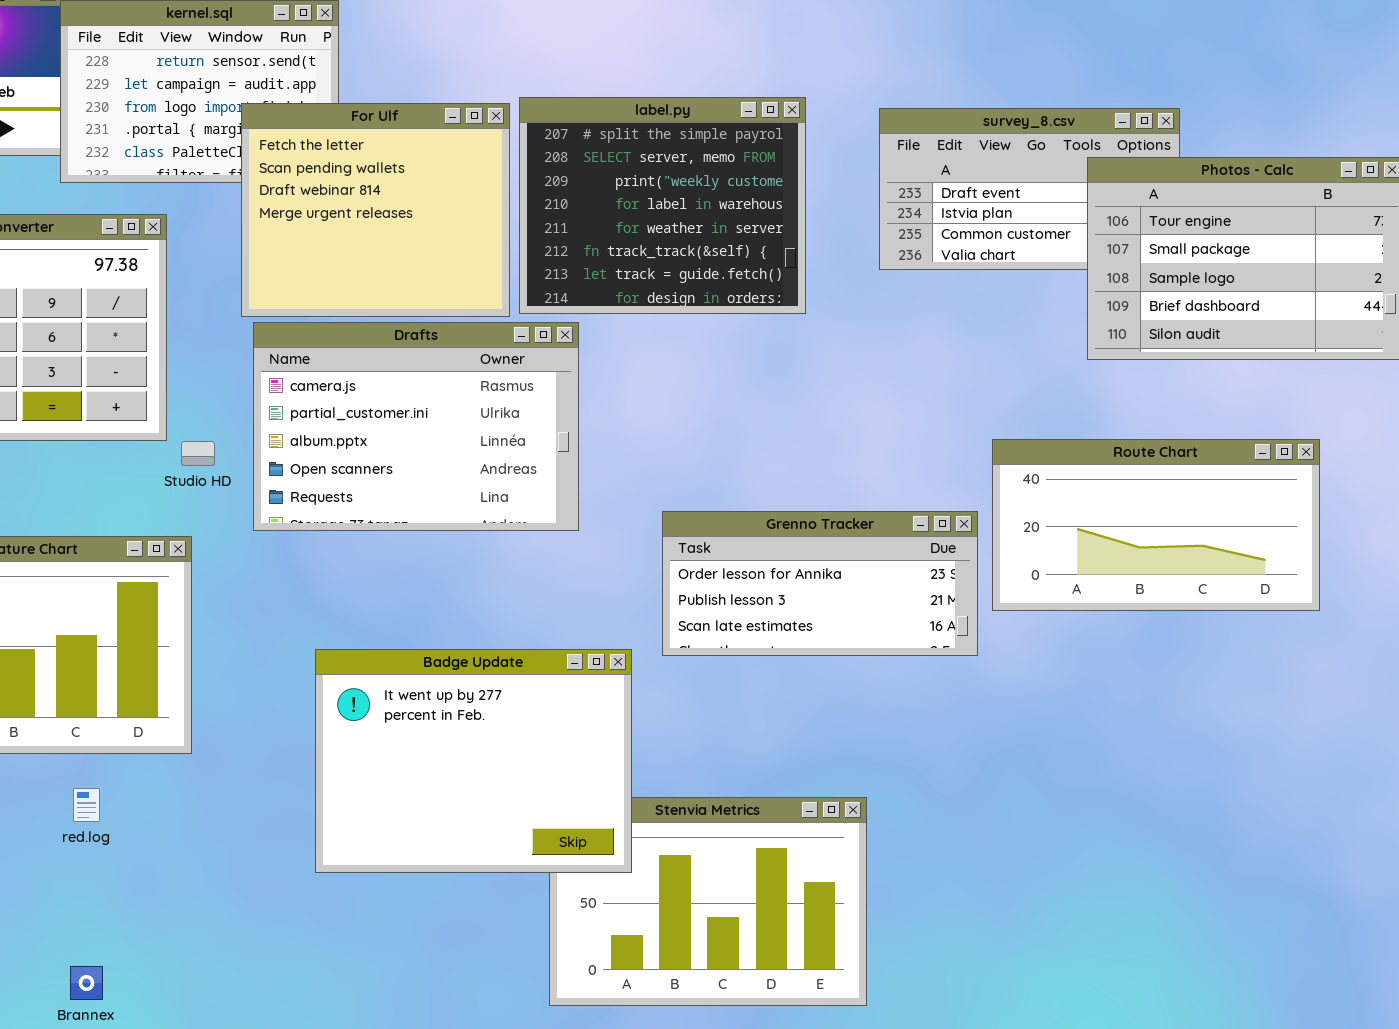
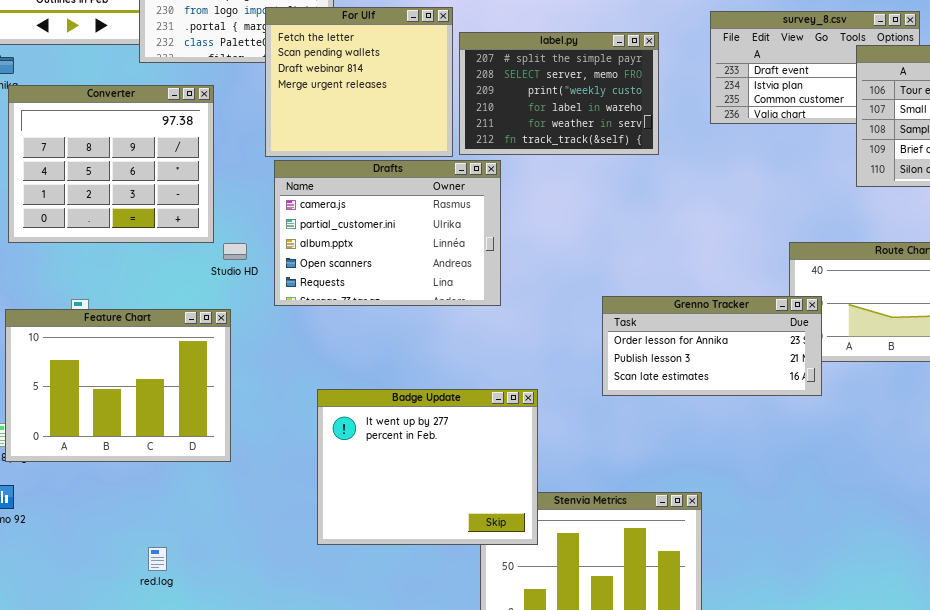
label.py: [519,97,806,314] -> [459,32,659,155], resized
Grenno Tracker: [662,511,978,656] -> [602,296,822,396], moved
red.log: [73,788,100,822] -> [148,547,167,571], moved

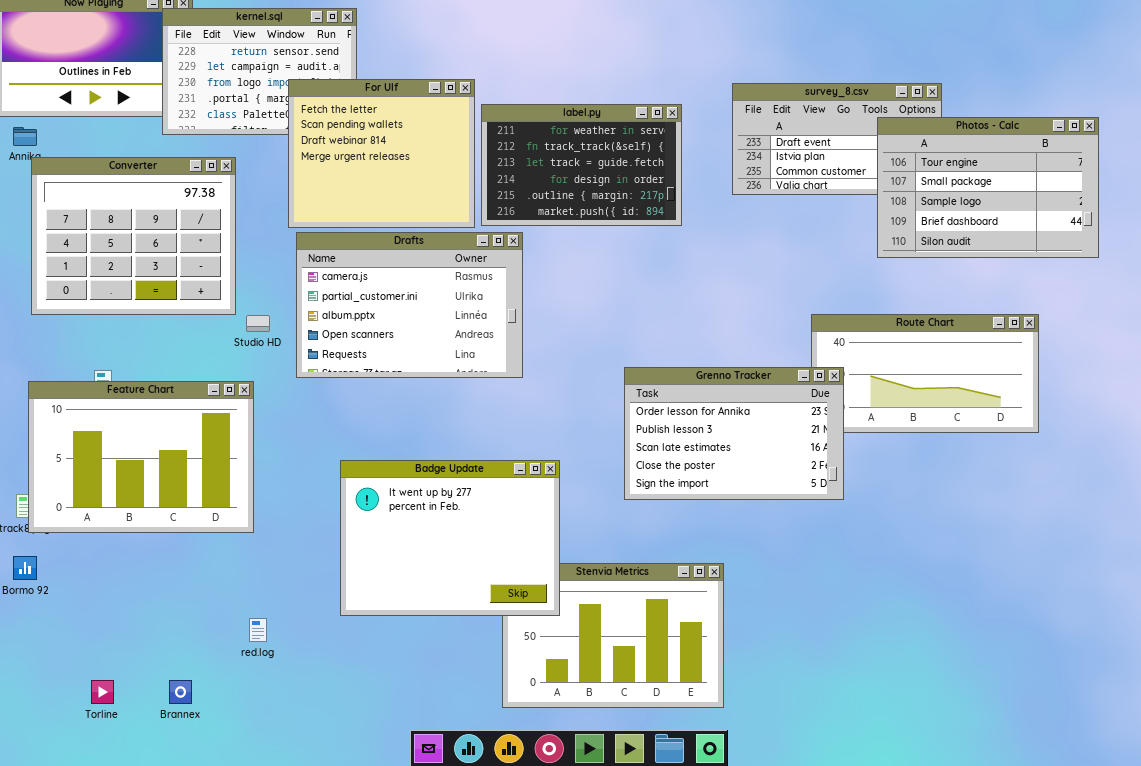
label.py: [459,32,659,155] -> [481,104,682,226], scrolled down 4 rows
Grenno Tracker: [602,296,822,396] -> [624,367,844,500], resized
red.log: [148,547,167,571] -> [249,618,267,642], moved

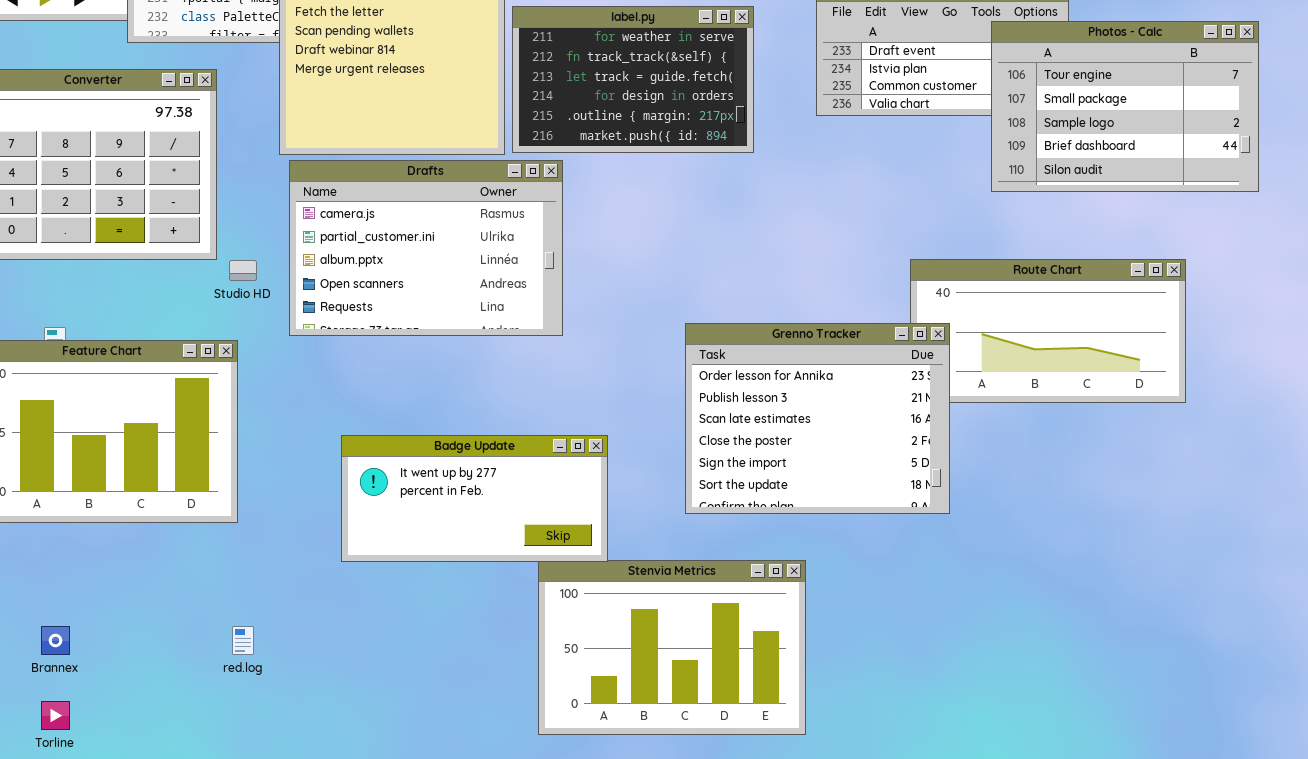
Grenno Tracker: [624,367,844,500] -> [685,323,950,514], resized
Badge Update: [340,460,560,616] -> [341,435,608,562], resized
Brannex: [169,680,192,704] -> [41,626,70,655], moved

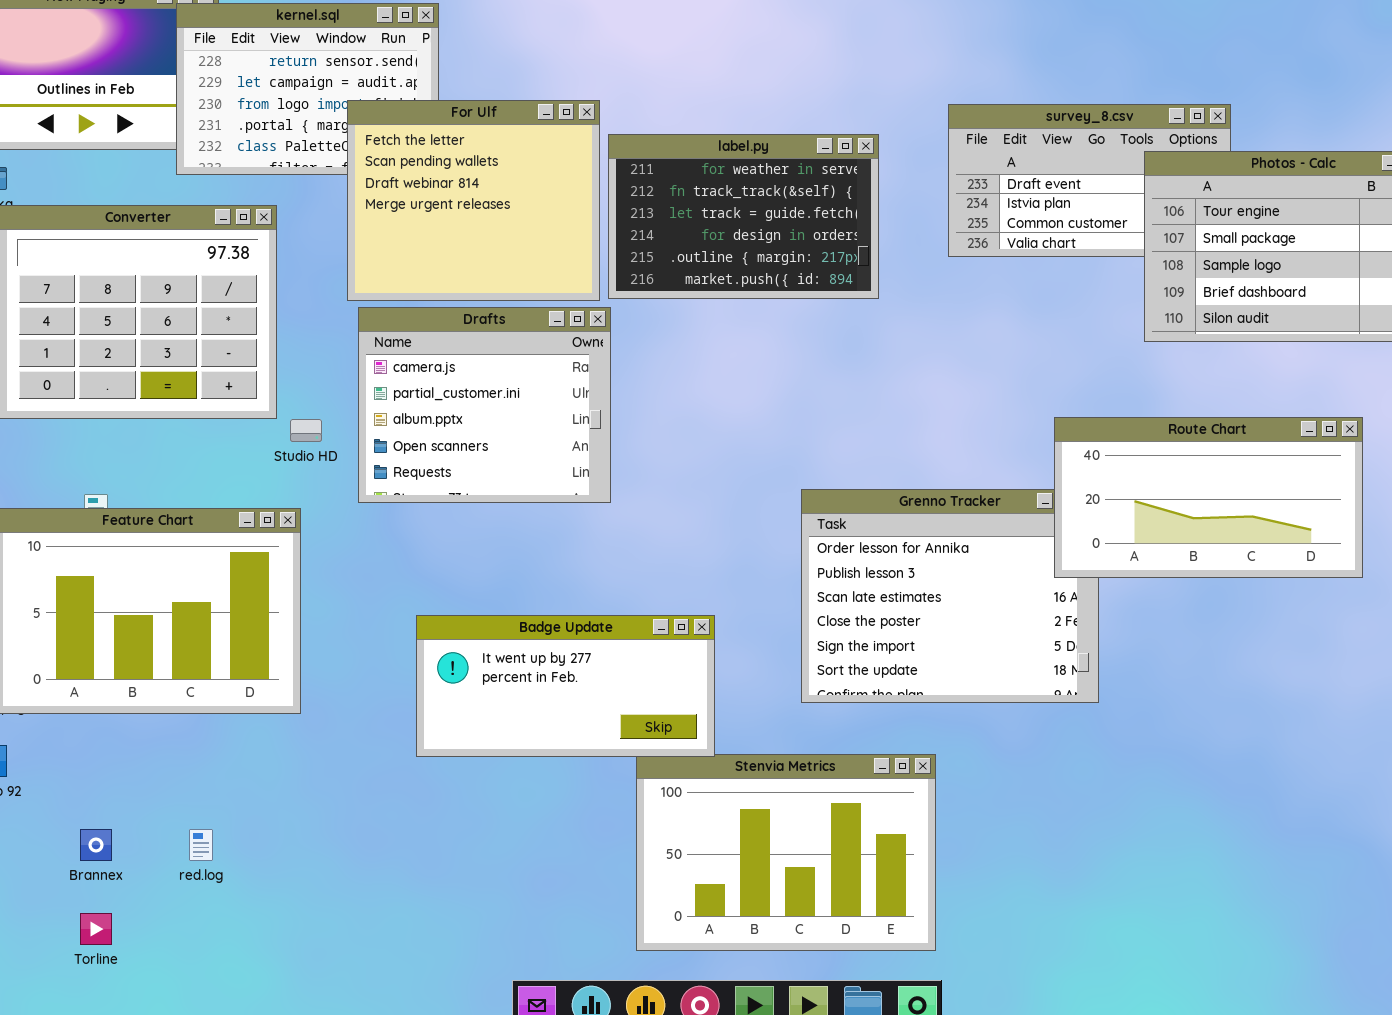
Drafts: [289,160,563,336] -> [358,307,611,503], resized
Route Chart: [910,259,1186,403] -> [1054,417,1363,578], raised
red.log: [232,626,254,655] -> [189,829,213,861], moved

